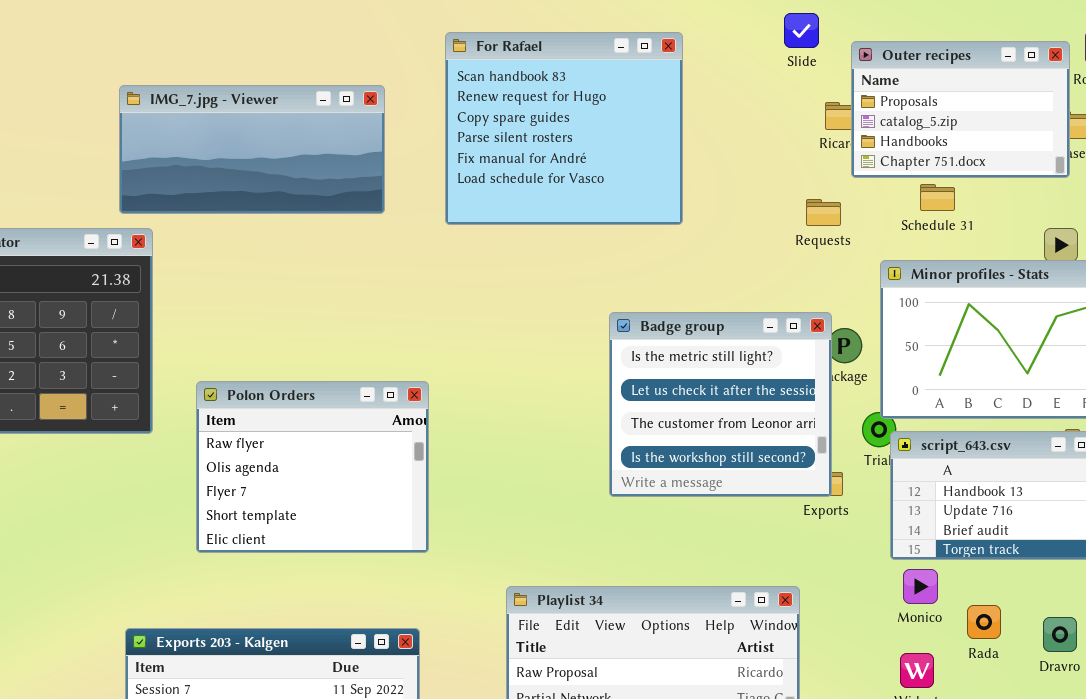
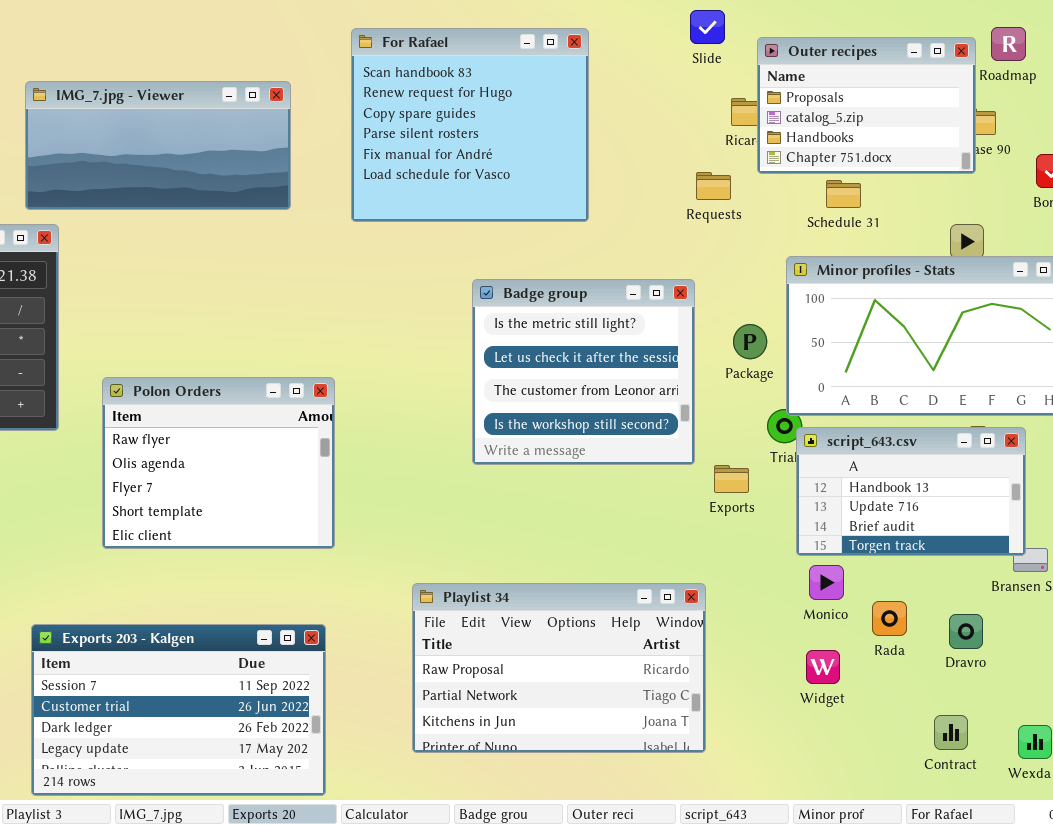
Requests: [806,199,841,226] -> [696,172,731,200], moved
Badge group: [609,312,832,497] -> [472,279,695,465], moved

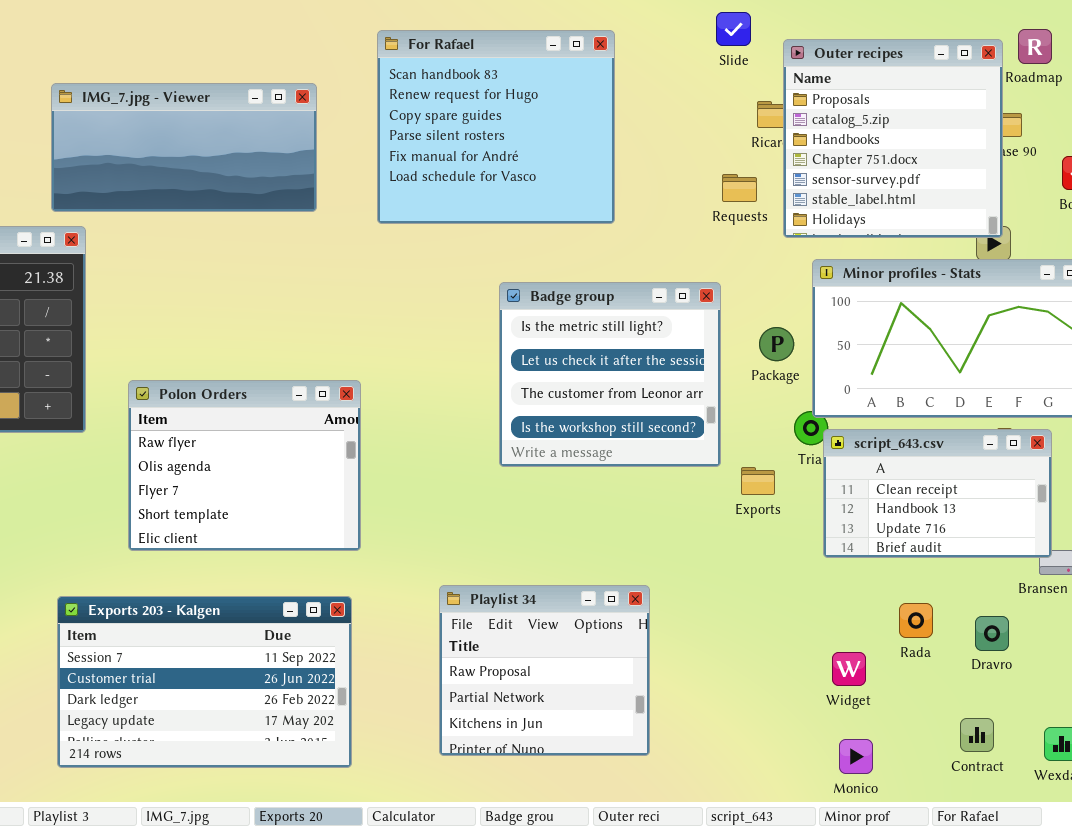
Outer recipes: [757,37,976,174] -> [783,39,1003,238], resized
script_643.csv: [796,427,1026,556] -> [823,429,1052,558], scrolled up 1 row
Monico: [809,565,844,600] -> [839,739,873,774], moved
Playlist 34: [412,583,706,753] -> [439,585,650,756], resized
Exports 203 - Kalgen: [31,624,326,796] -> [57,596,352,768], moved

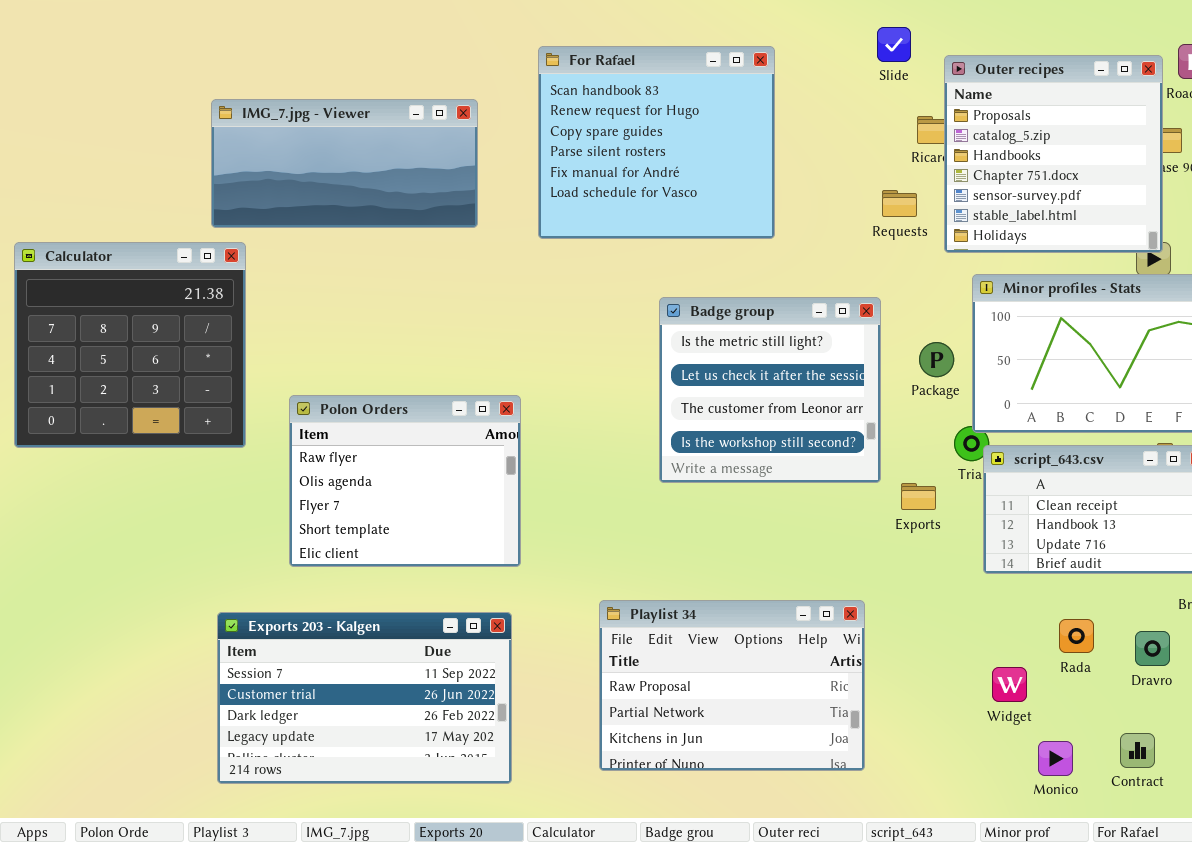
Playlist 34: [439,585,650,756] -> [599,600,865,771], resized
Monico: [839,739,873,774] -> [1038,741,1073,776], moved

